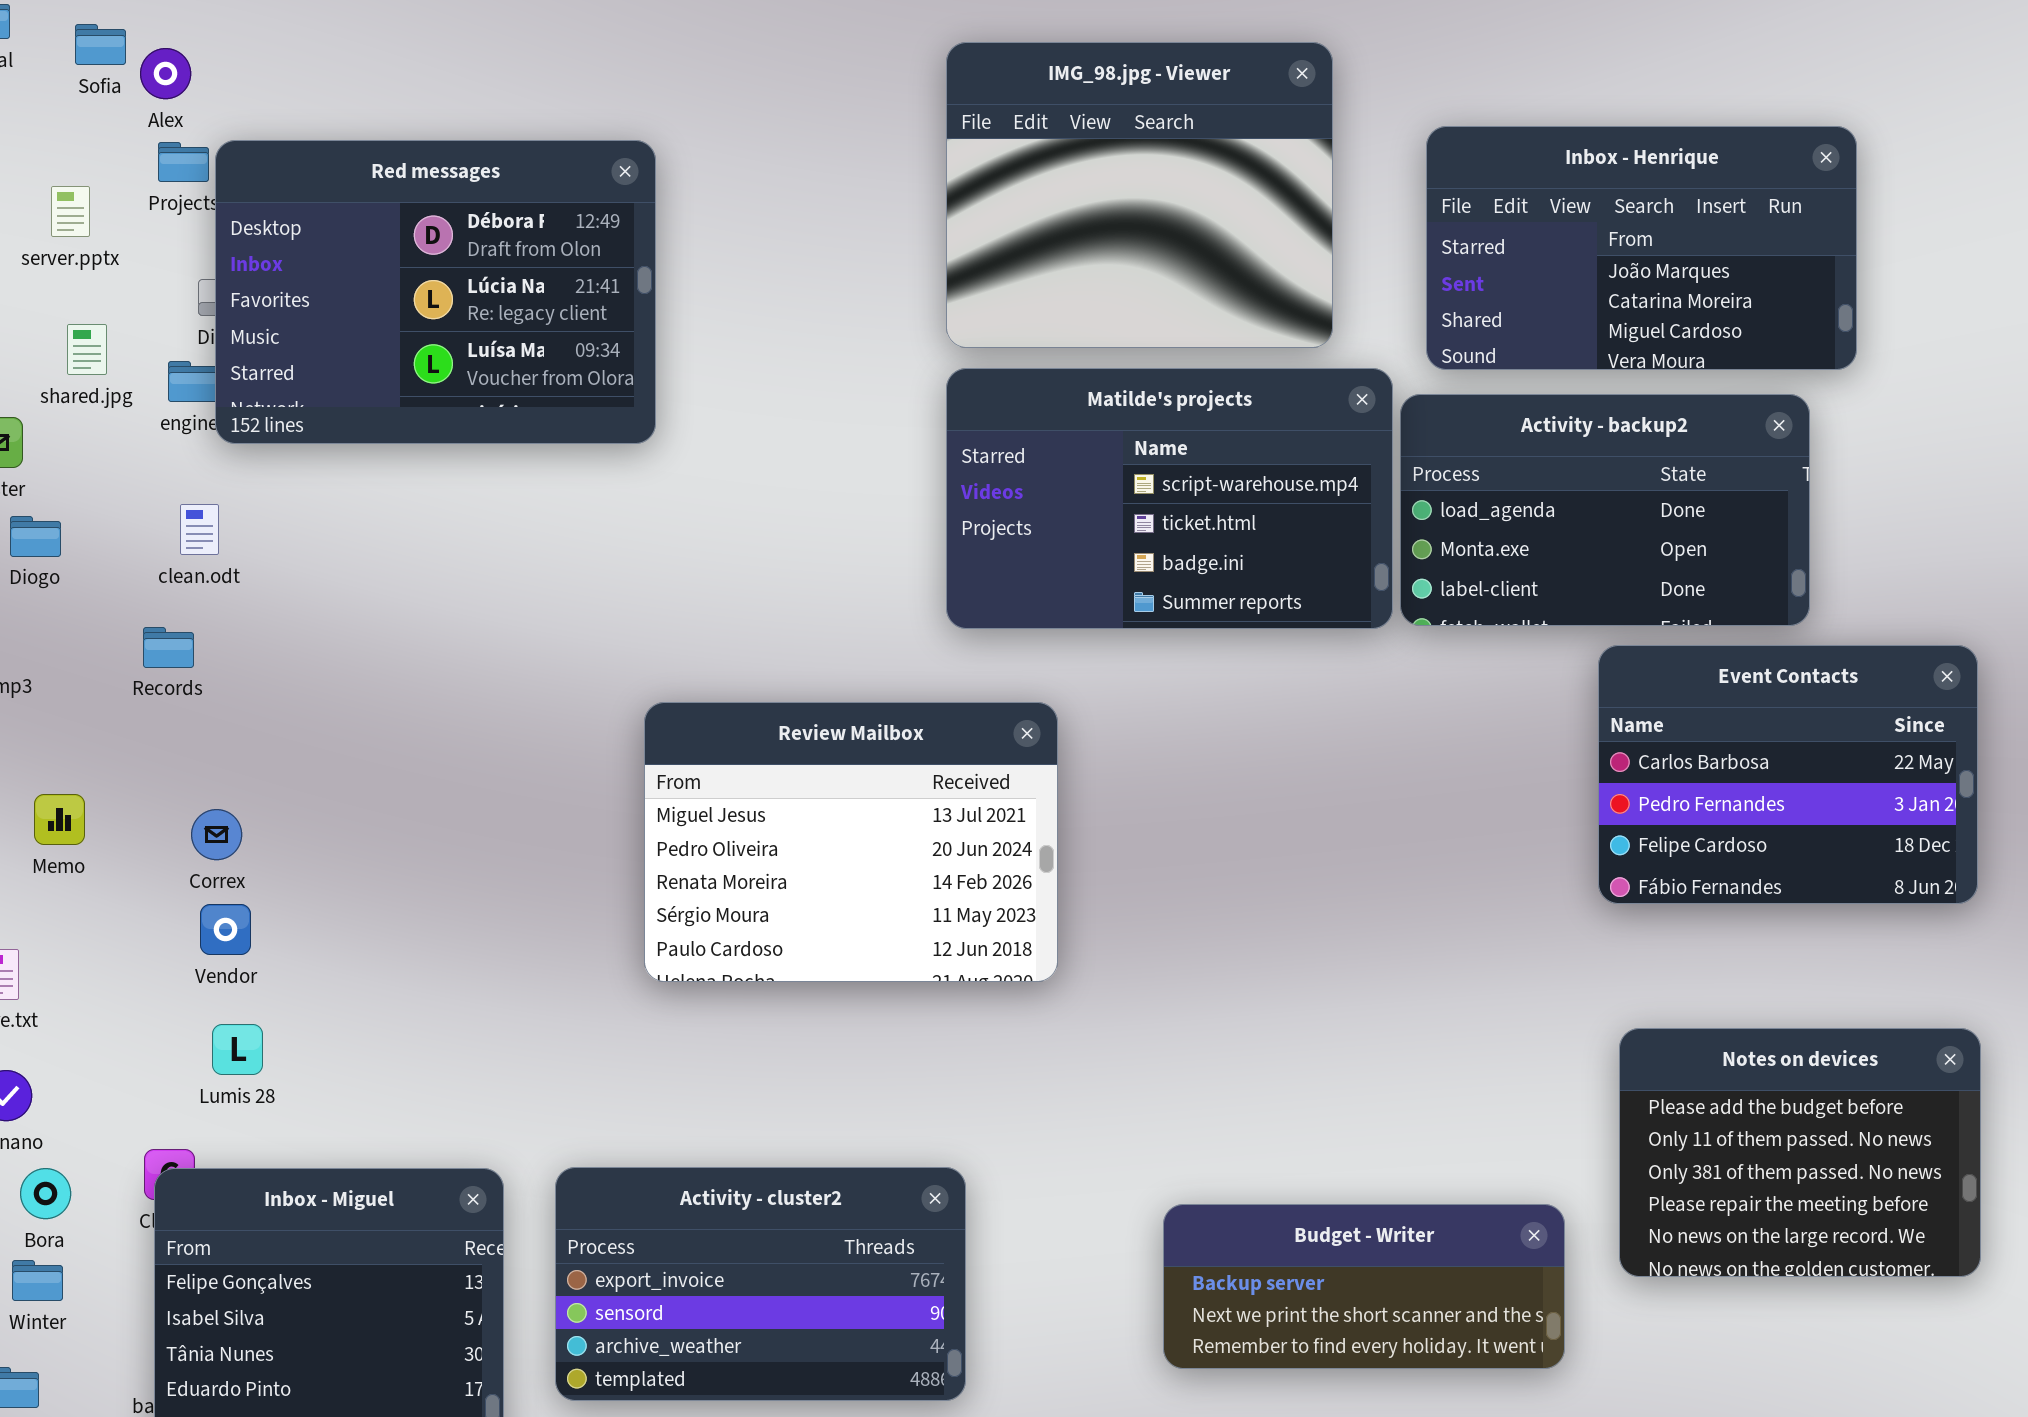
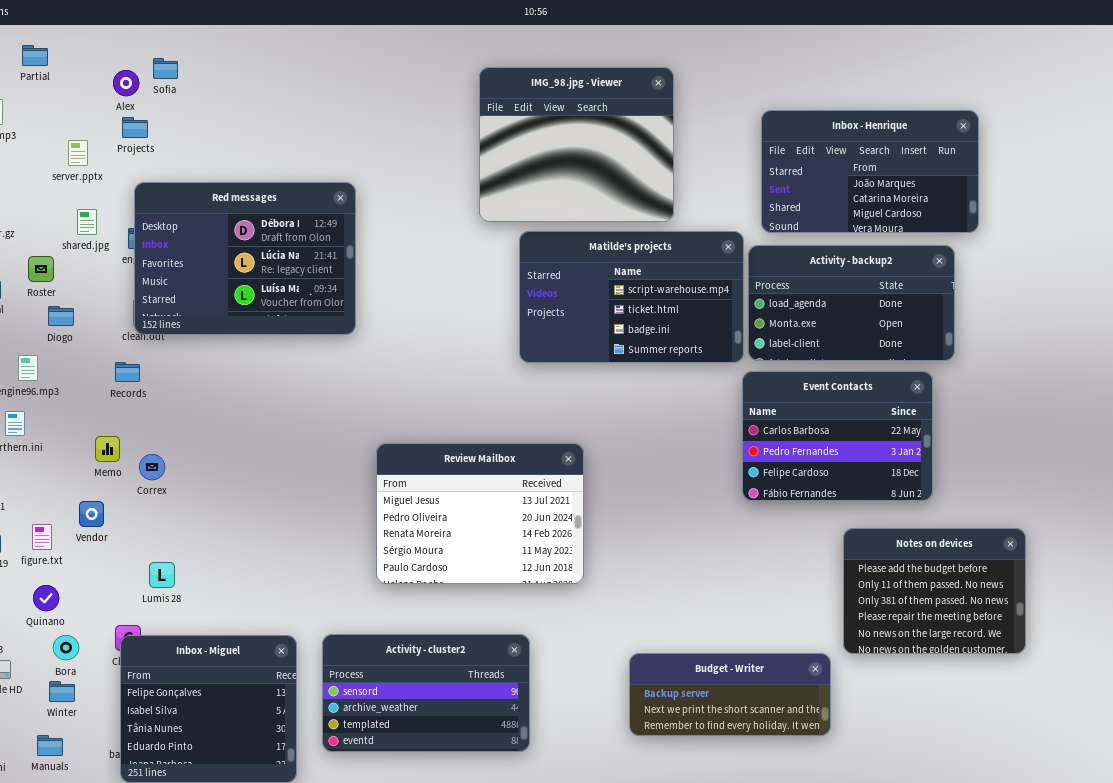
Sofia: [75,24,126,65] -> [153,58,178,79], moved
IMG_98.jpg - Viewer: [946,42,1333,348] -> [479,67,674,222], moved
Red messages: [215,140,656,444] -> [134,182,356,335], moved
Event Contacts: [1598,645,1978,904] -> [742,371,933,501], moved
Review Mailbox: [644,702,1058,982] -> [376,443,584,584], moved
Memo: [34,794,85,845] -> [95,436,120,462], moved
Vendor: [200,904,251,955] -> [79,501,104,527], moved
Notes on devices: [1619,1028,1981,1277] -> [843,528,1026,654], moved
Activity - cluster2: [555,1167,966,1401] -> [322,634,530,752], scrolled down 1 row

